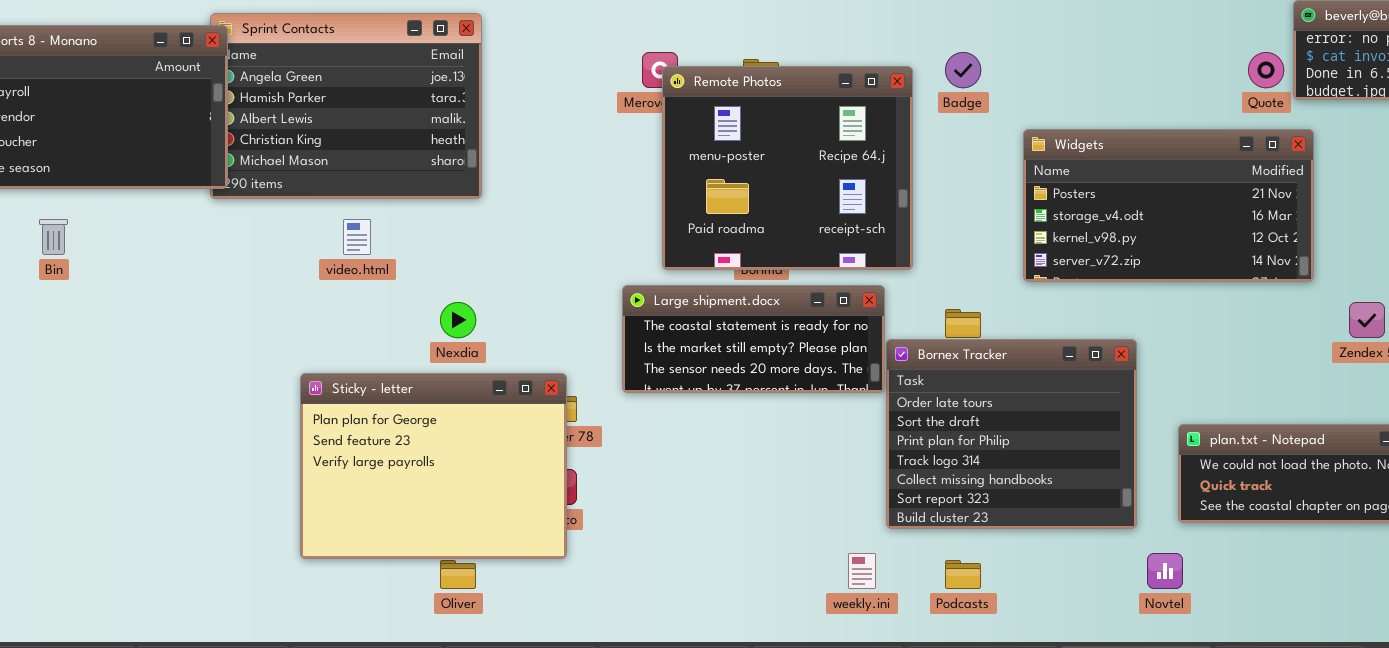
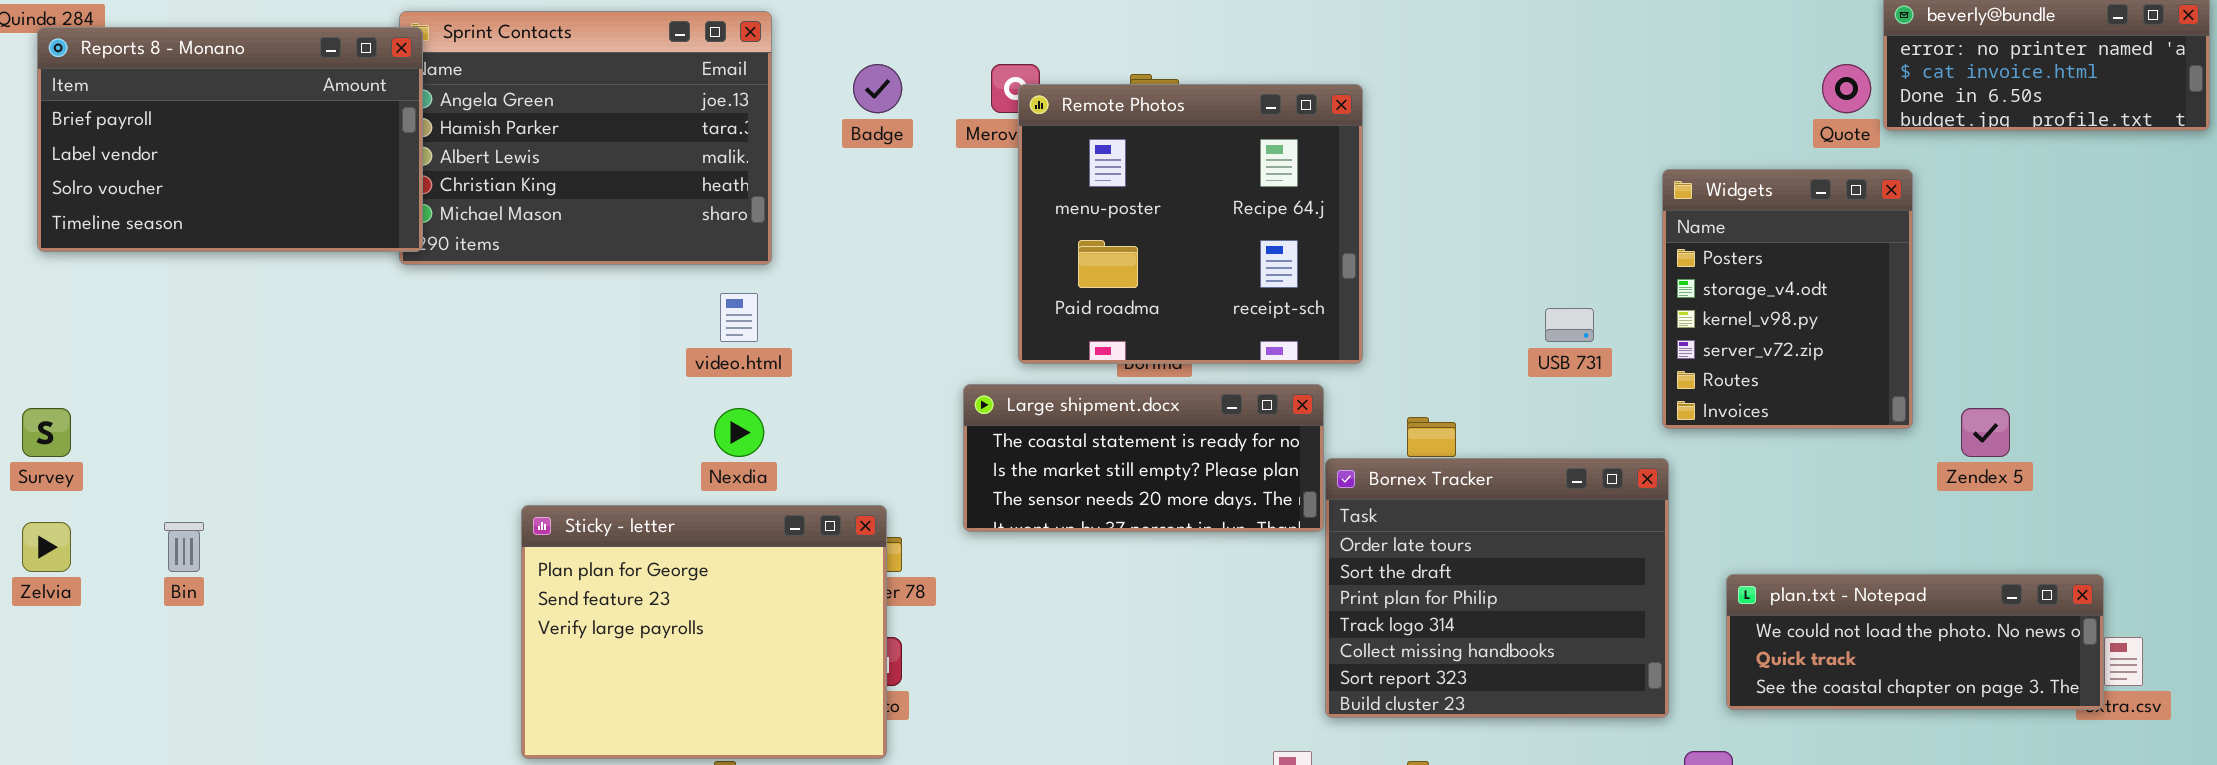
Badge: [945,52,981,88] -> [853,64,902,113], moved
Widgets: [1023,129,1314,282] -> [1662,169,1913,429], resized
Bin: [39,219,68,255] -> [164,522,204,572], moved
video.html: [343,219,371,255] -> [720,293,758,342], moved

